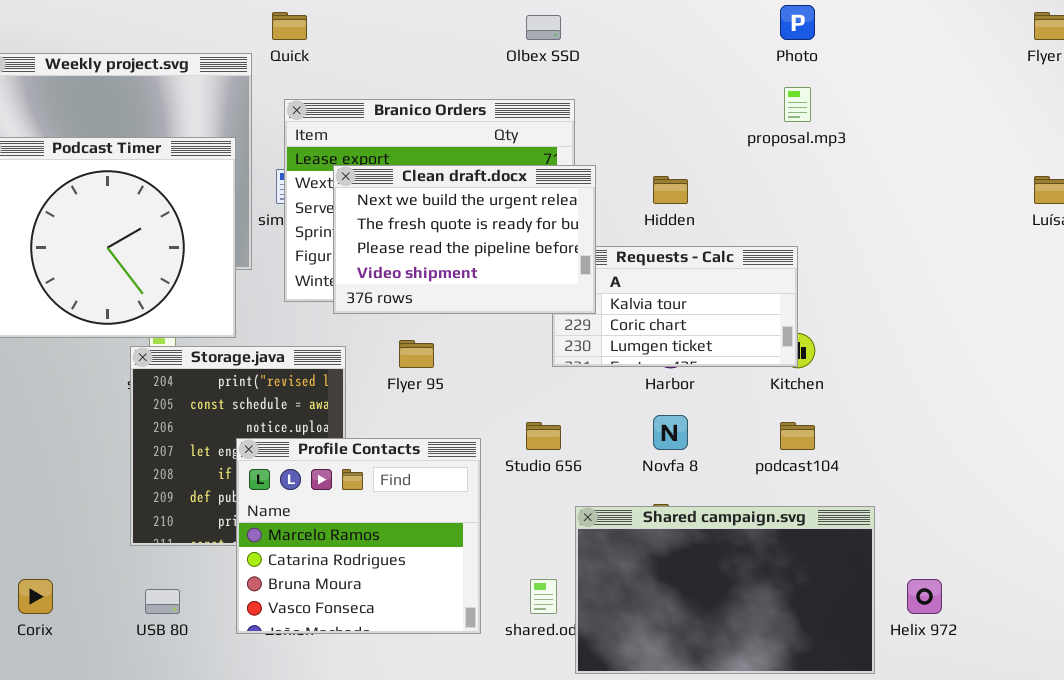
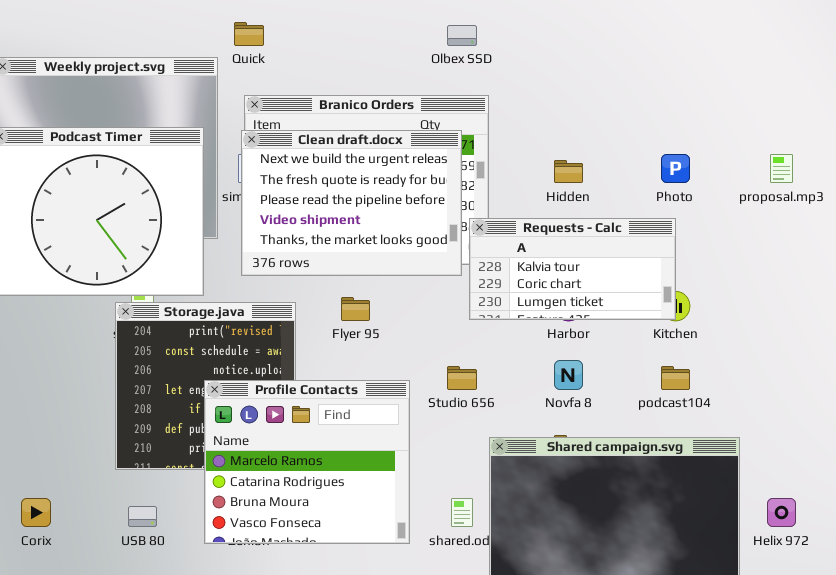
Photo: [780,5,815,40] -> [661,154,690,183], moved
proposal.mp3: [784,87,811,122] -> [770,154,793,183], moved
Clean draft.docx: [333,165,596,314] -> [241,130,462,276], moved, resized

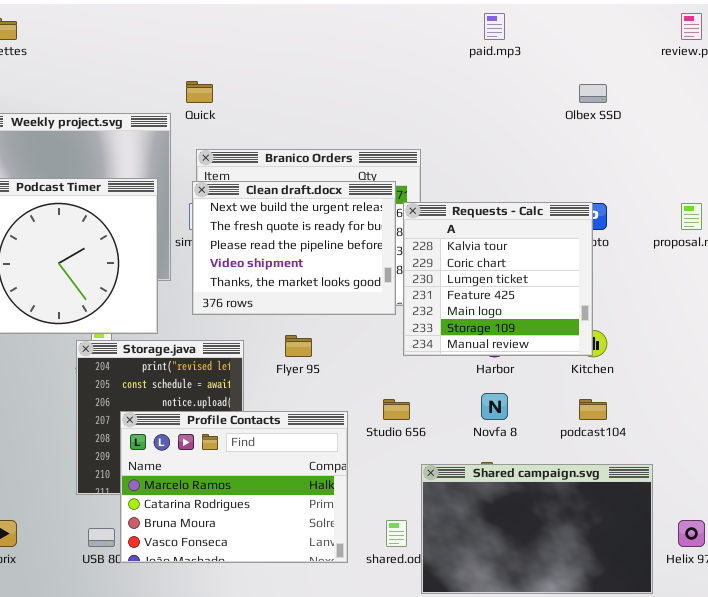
Olbex SSD: [447,25,477,46] -> [579,84,607,103], moved
Requests - Calc: [469,218,676,320] -> [403,202,593,356], resized
Profile Contacts: [204,380,410,544] -> [120,411,348,563], resized

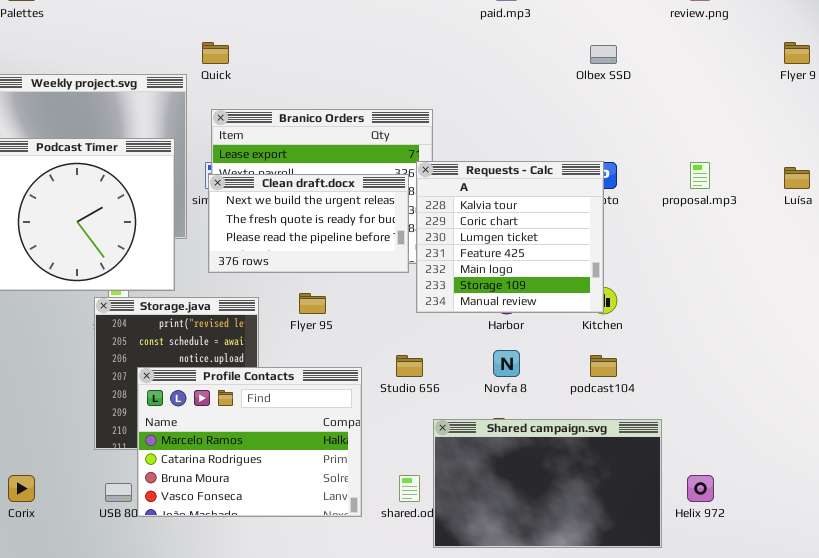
Clean draft.docx: [192,181,396,315] -> [208,174,409,273], resized

